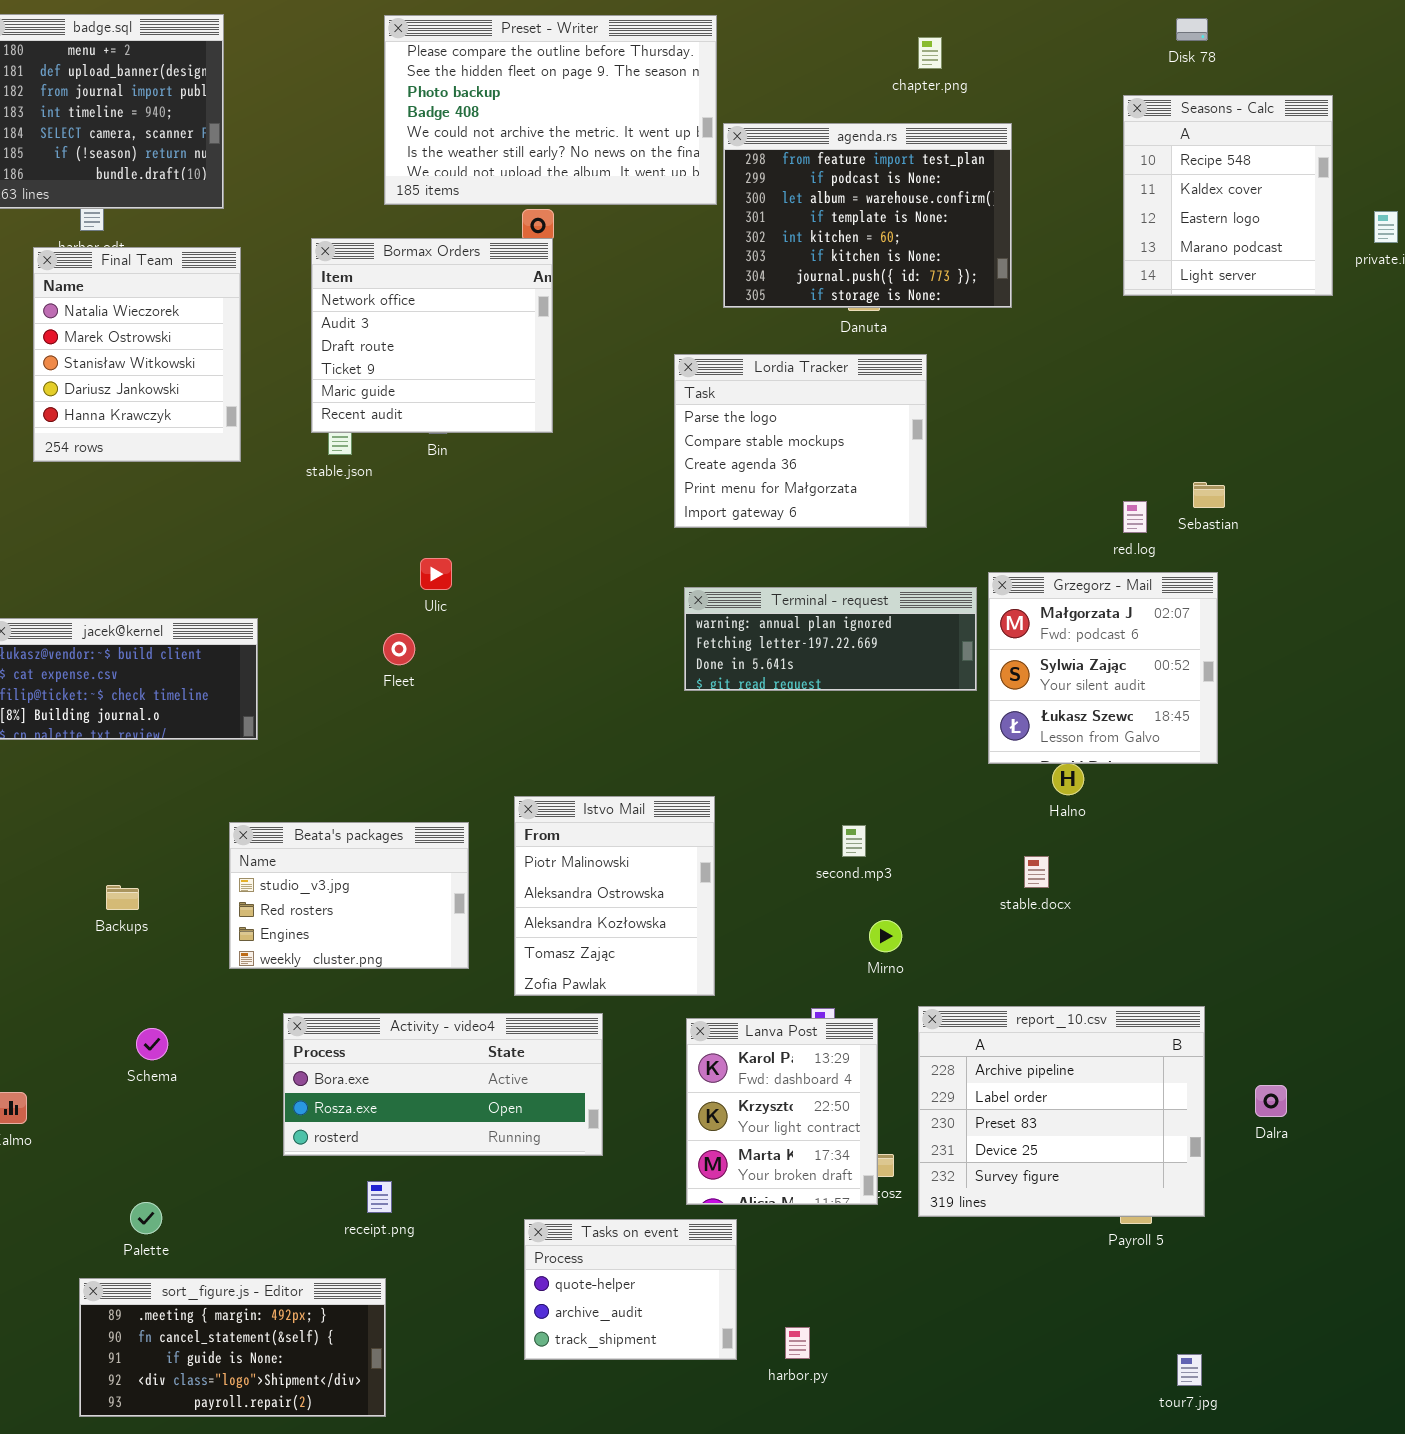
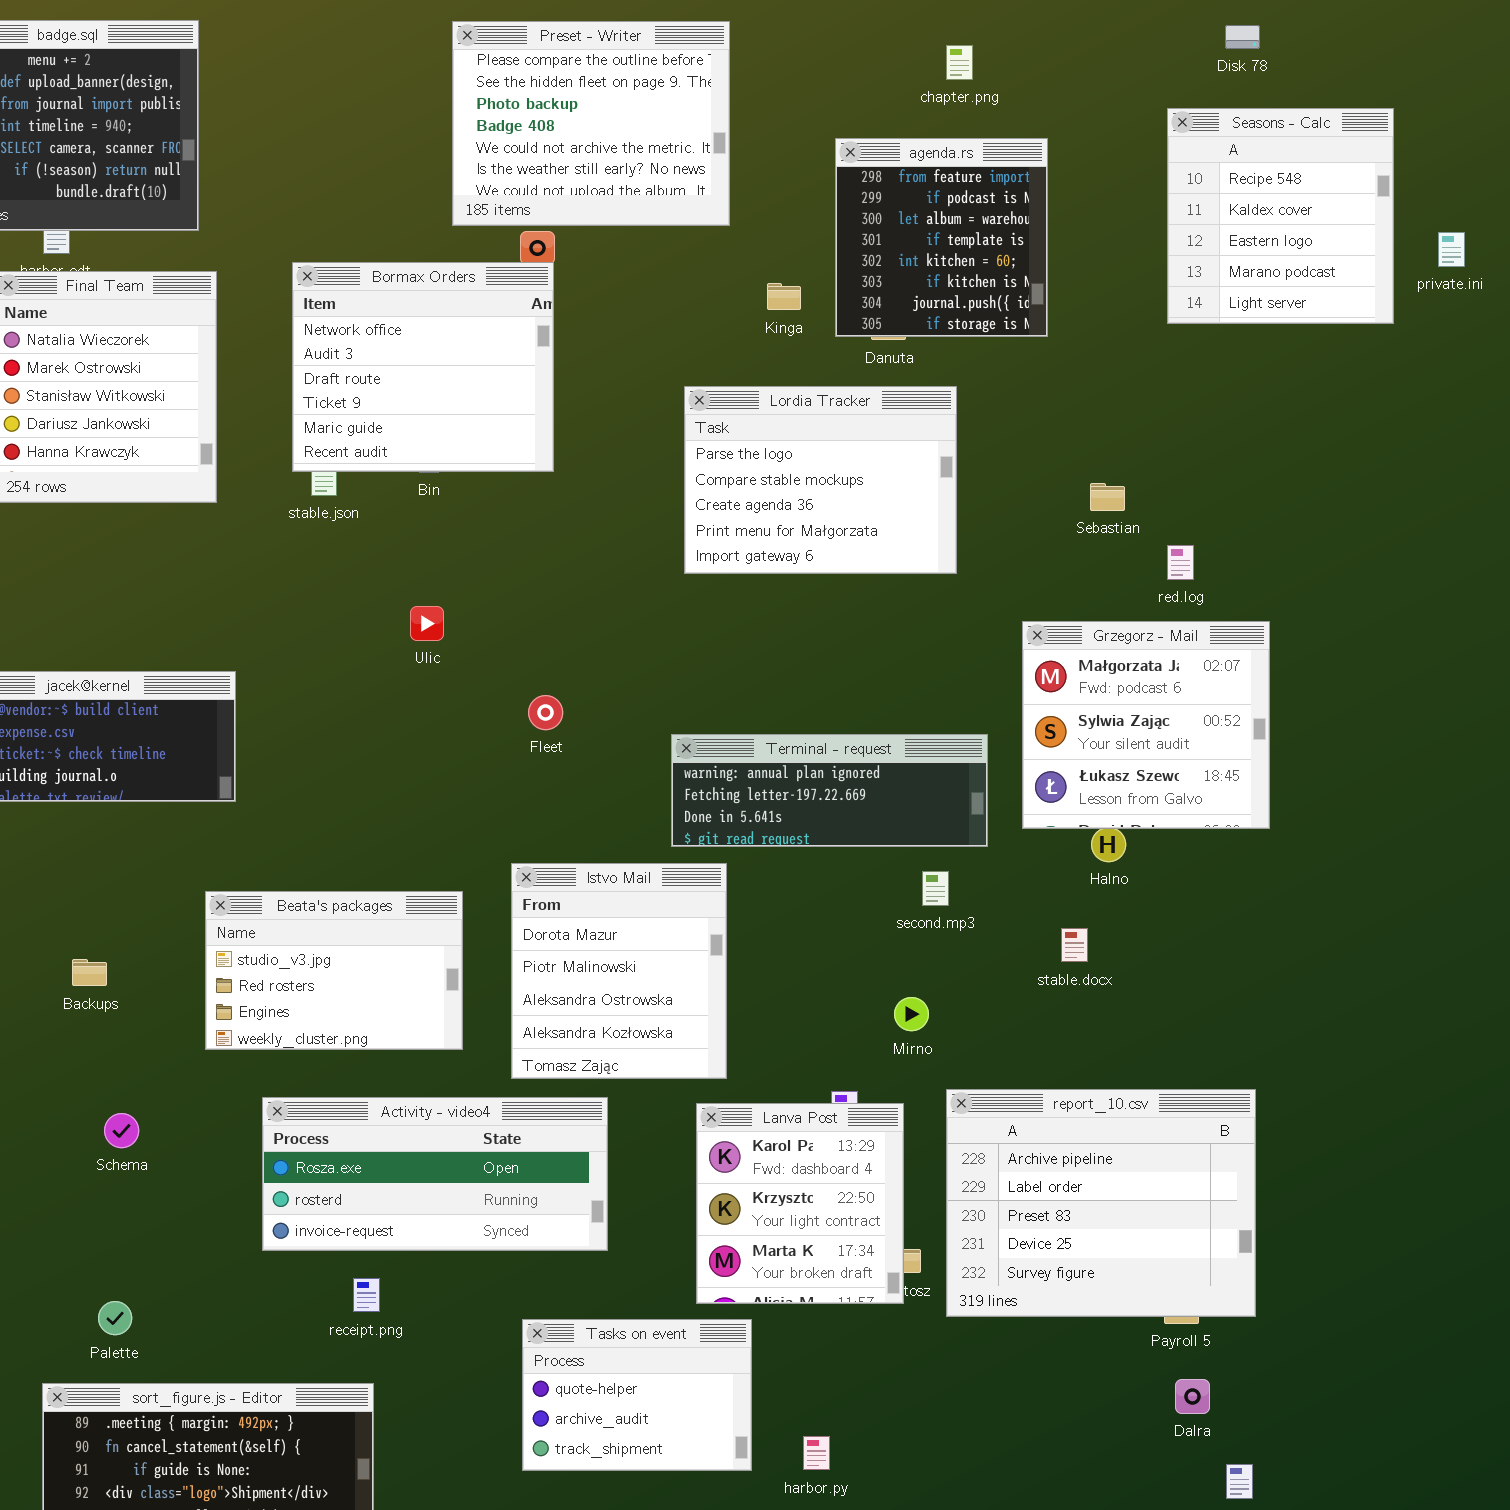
Preset - Writer: [384,15,717,205] -> [452,21,730,226], resized
agenda.rs: [723,123,1012,308] -> [835,138,1048,337], resized
Sebastian: [1193,482,1225,508] -> [1090,483,1125,511], moved
Terminal - request: [684,587,977,691] -> [671,734,988,847], moved
Fleet: [383,633,415,665] -> [528,695,563,730], moved
Istvo Mail: [514,796,715,996] -> [511,863,727,1079], scrolled up 1 row
second.mp3: [842,825,866,857] -> [922,871,949,906], moved
Activity - video4: [283,1013,603,1156] -> [262,1097,608,1251], scrolled down 1 row
Dalra: [1255,1085,1287,1117] -> [1175,1379,1210,1414], moved

